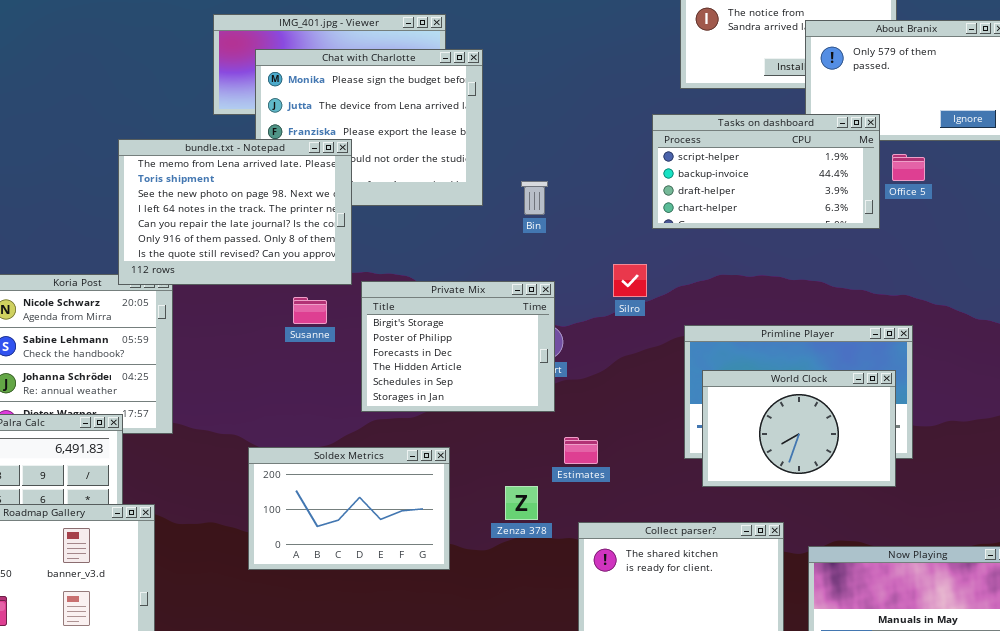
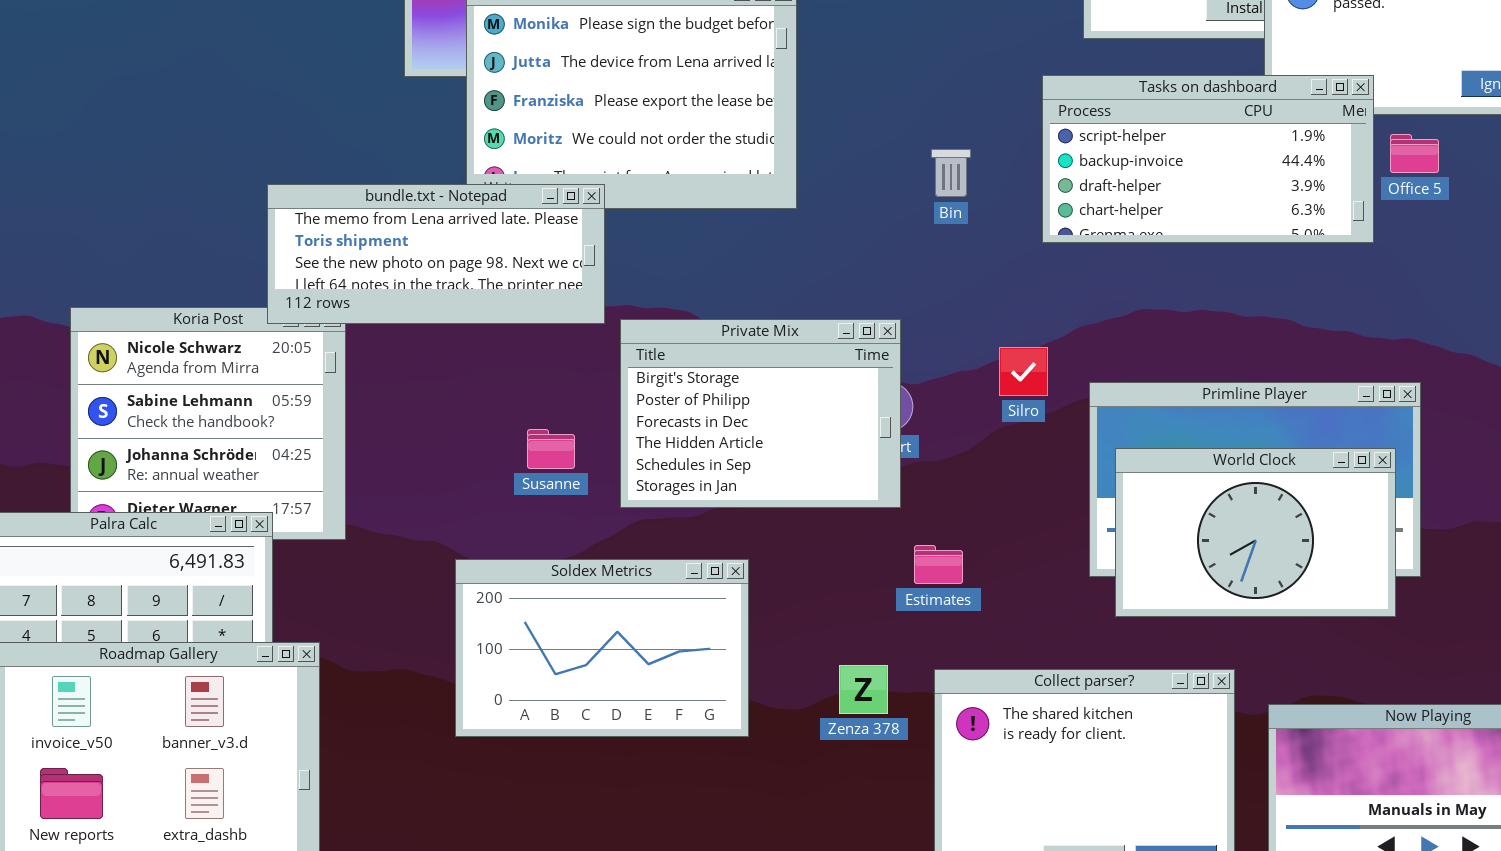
bundle.txt - Notepad: [118,139,352,285] -> [267,184,605,324], resized
Bin: [521,181,548,215] -> [931,149,971,197], moved
Silro: [613,264,647,297] -> [999,347,1048,396], moved
Susanne: [293,297,327,324] -> [527,429,575,469], moved
Zenza 378: [505,486,538,520] -> [839,665,888,714], moved

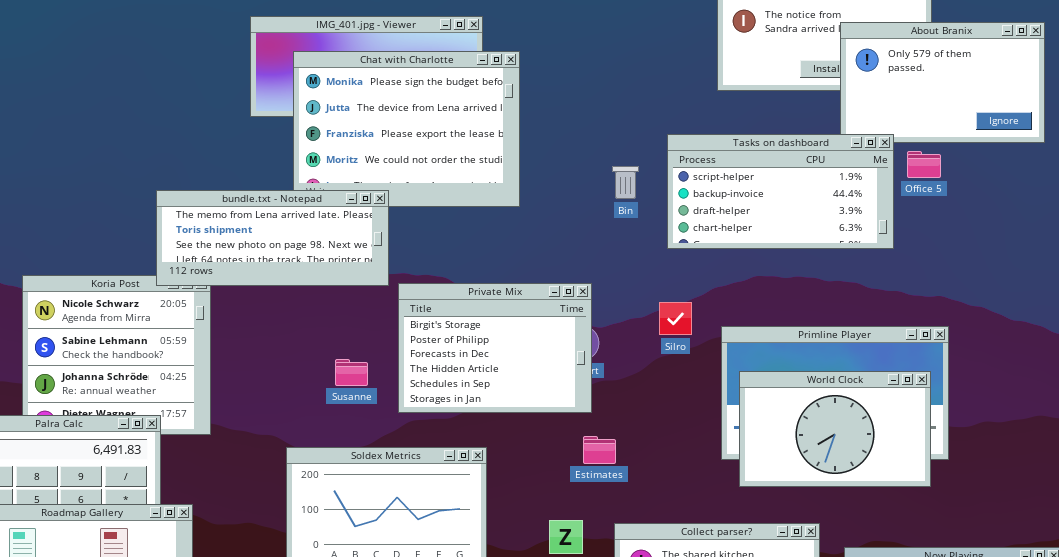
Tasks on dashboard: [1042,75,1374,243] -> [667,134,894,249], moved
Office 5: [1390,134,1439,173] -> [907,151,941,178], moved
Estimates: [914,545,963,584] -> [583,436,616,464], moved

